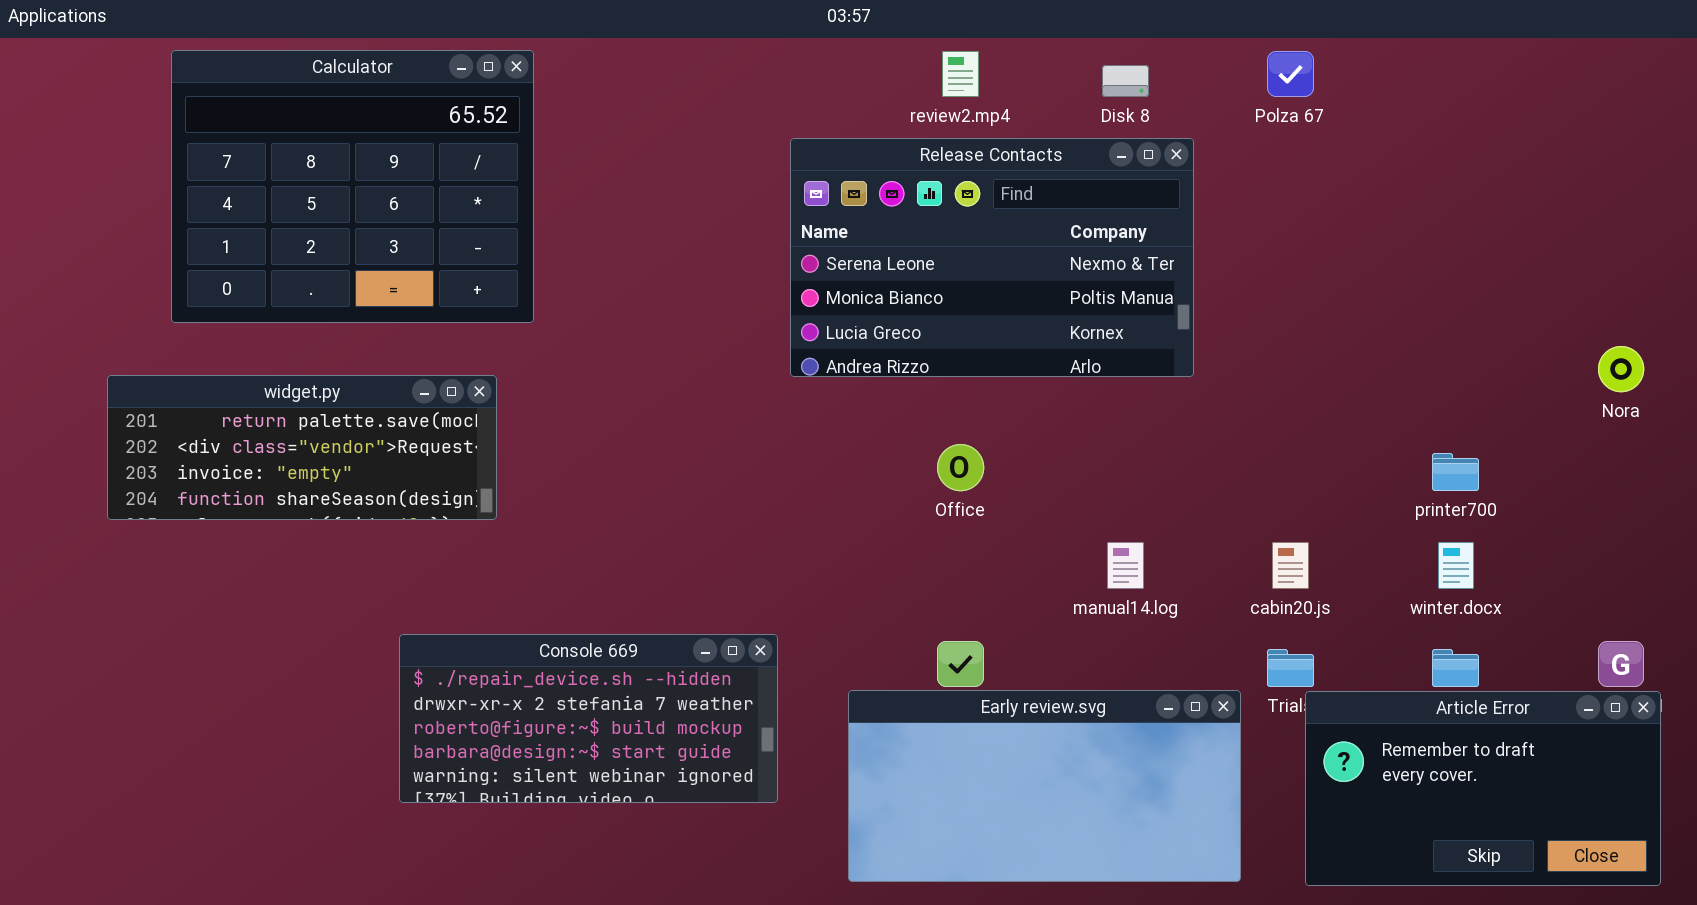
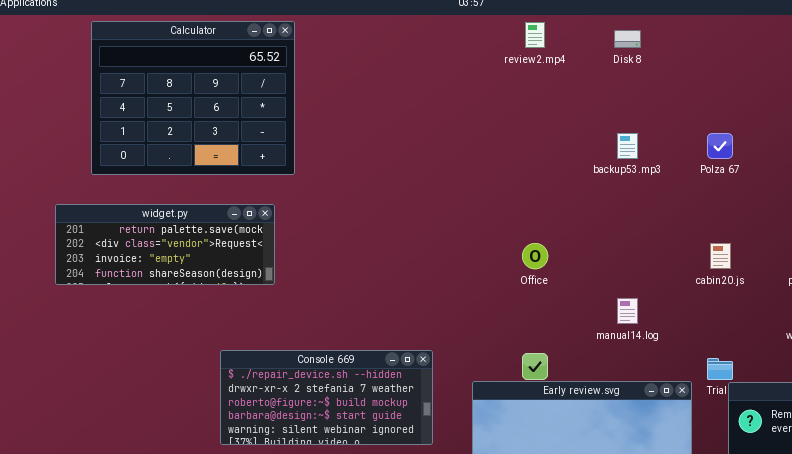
Polza 67: [1267,51,1314,97] -> [707,133,733,159], moved
Release Contacts: [790,138,1194,377] -> none, closed
cabin20.js: [1272,542,1309,589] -> [710,243,731,269], moved

